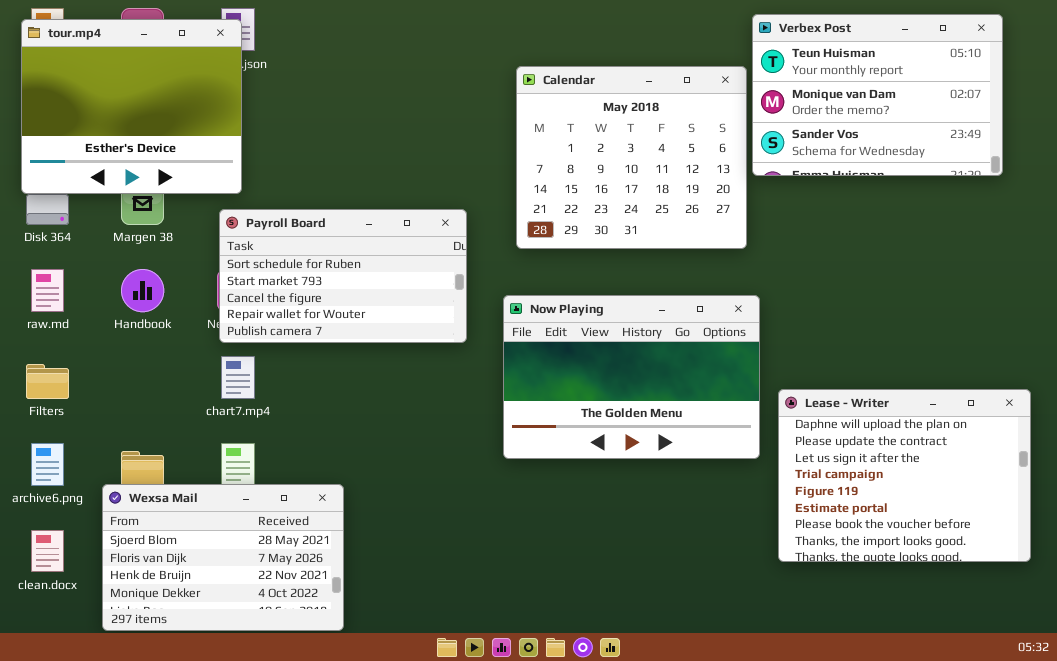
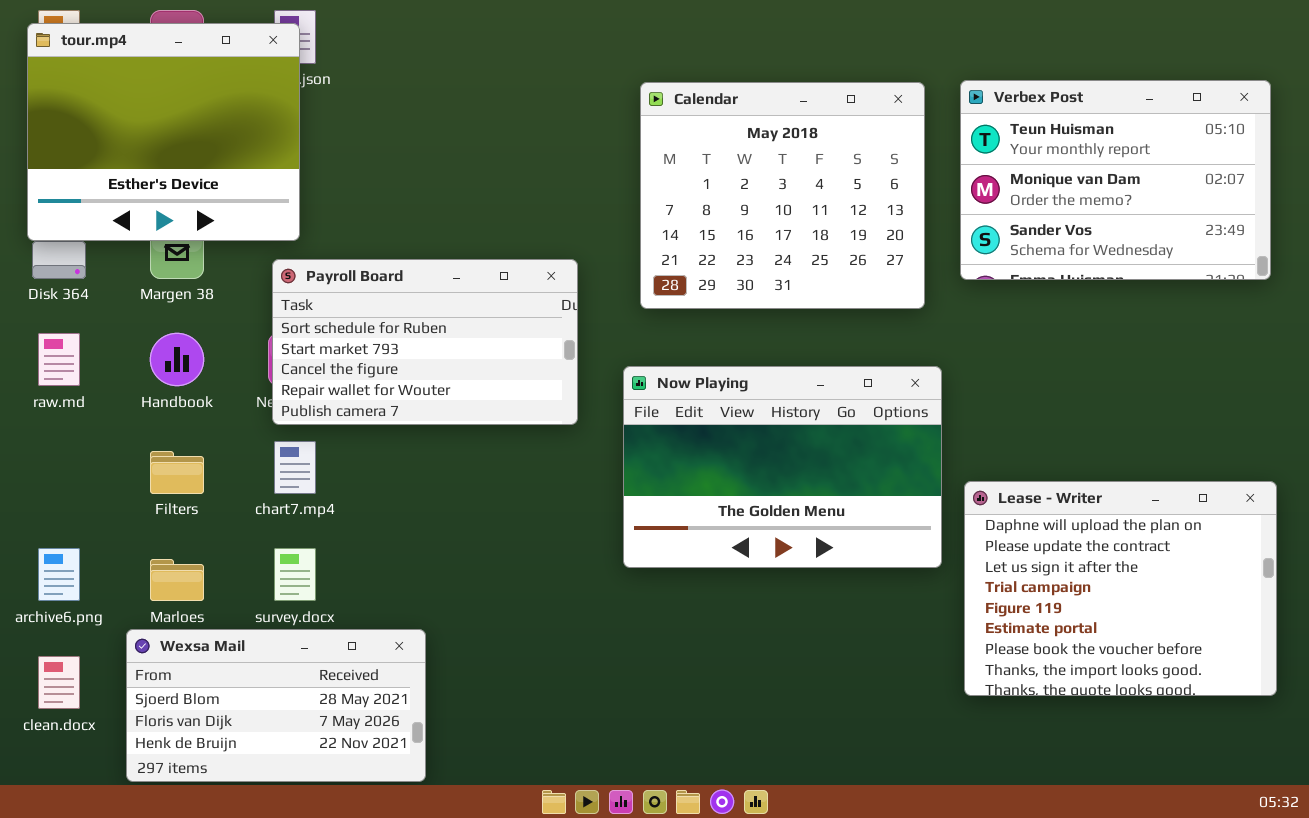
Verbex Post: [752,14,1003,176] -> [960,80,1271,280], moved
Filters: [26,364,69,399] -> [150,451,204,494], moved
Wexsa Mail: [102,484,344,631] -> [126,629,426,782], resized

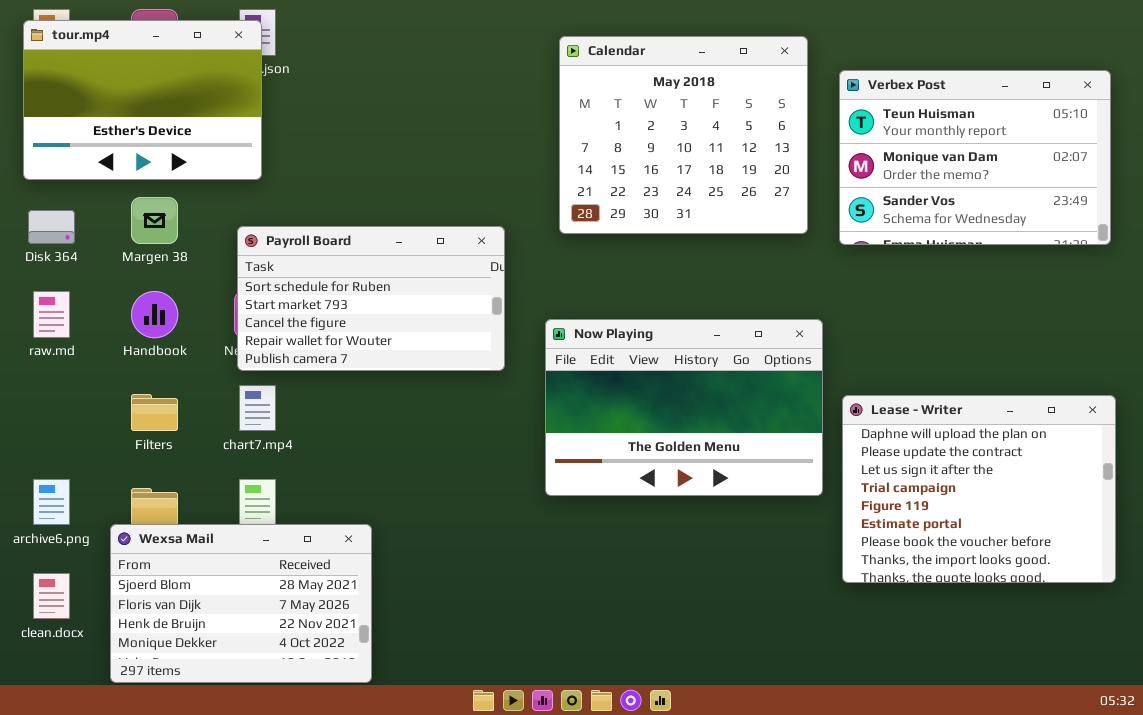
tour.mp4: [27,23,300,241] -> [23,20,262,180], resized
Calendar: [640,82,925,309] -> [559,36,808,234], moved
Lease - Writer: [964,481,1277,696] -> [842,395,1116,583], moved
Wexsa Mail: [126,629,426,782] -> [110,524,372,683], resized

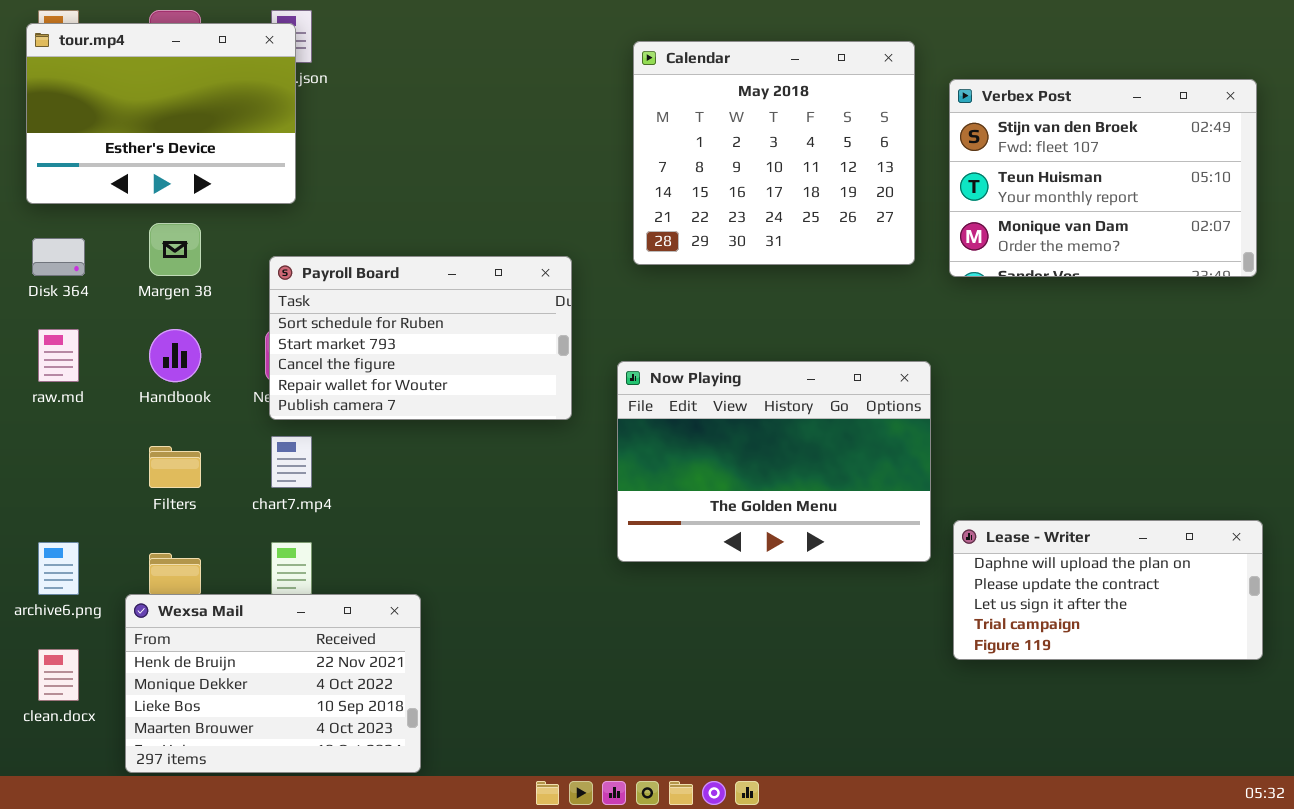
Verbex Post: [839,70,1111,245] -> [949,79,1257,277], scrolled up 1 row
Lease - Writer: [842,395,1116,583] -> [953,520,1263,660], resized
Wexsa Mail: [110,524,372,683] -> [125,594,421,773], scrolled down 2 rows

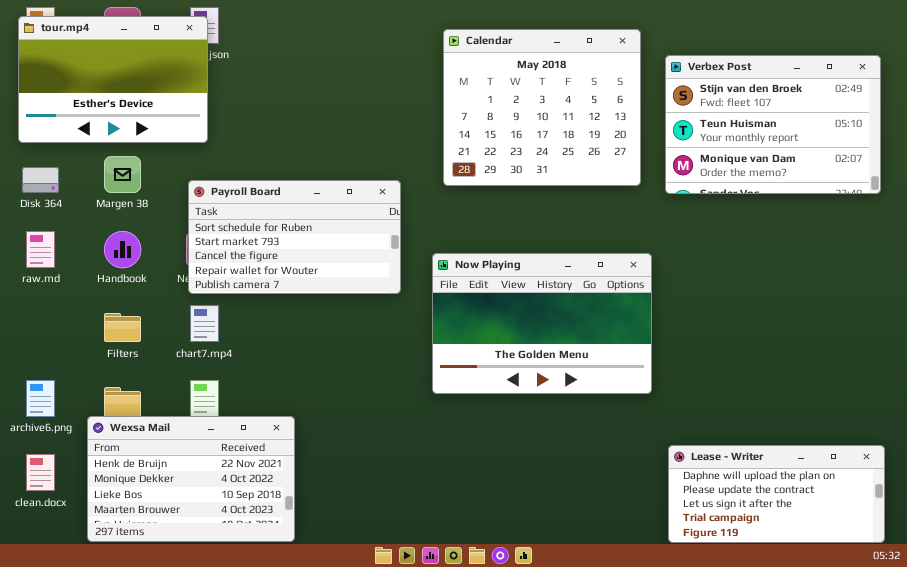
Lease - Writer: [953,520,1263,660] -> [668,445,885,543], moved

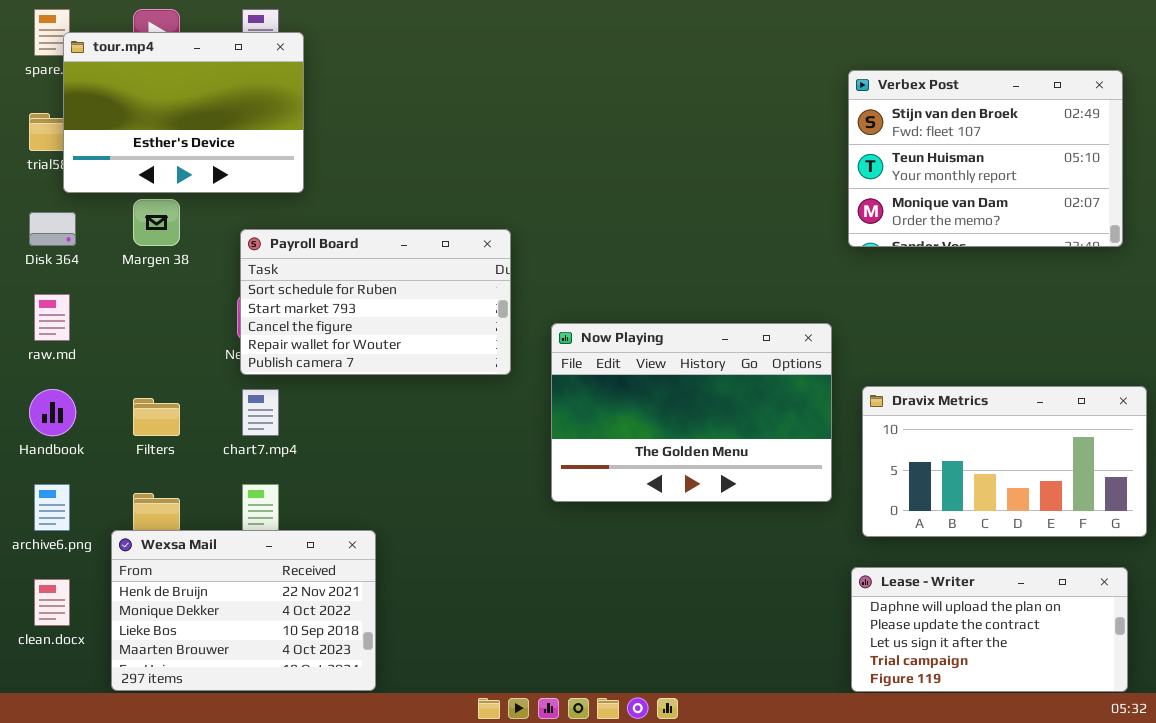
tour.mp4: [18,16,208,143] -> [63,32,304,193], moved
Calendar: [443,29,641,186] -> none, closed
Handbook: [104,231,141,268] -> [29,389,76,436], moved
Dravix Metrics: none -> [862,386,1147,537], opened

